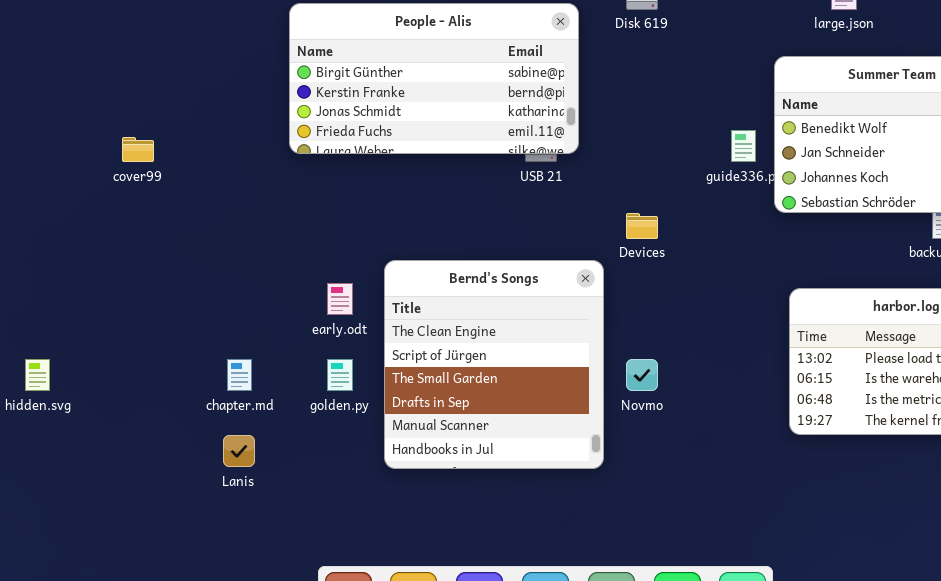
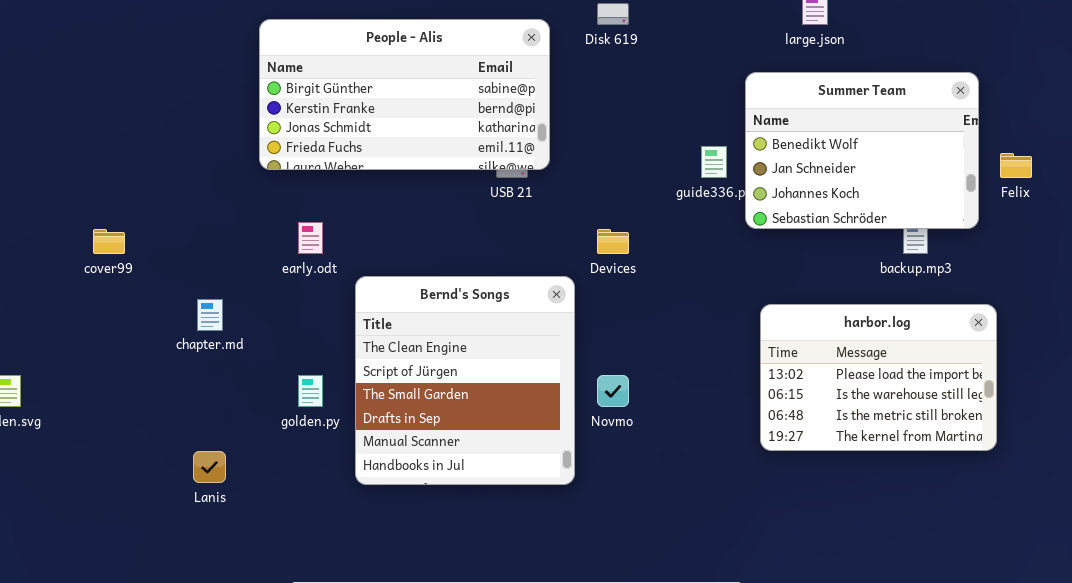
cover99: [122,137,154,162] -> [93,229,125,254], moved
early.odt: [327,283,353,315] -> [298,222,323,254], moved
chapter.md: [227,359,252,391] -> [197,299,223,331], moved

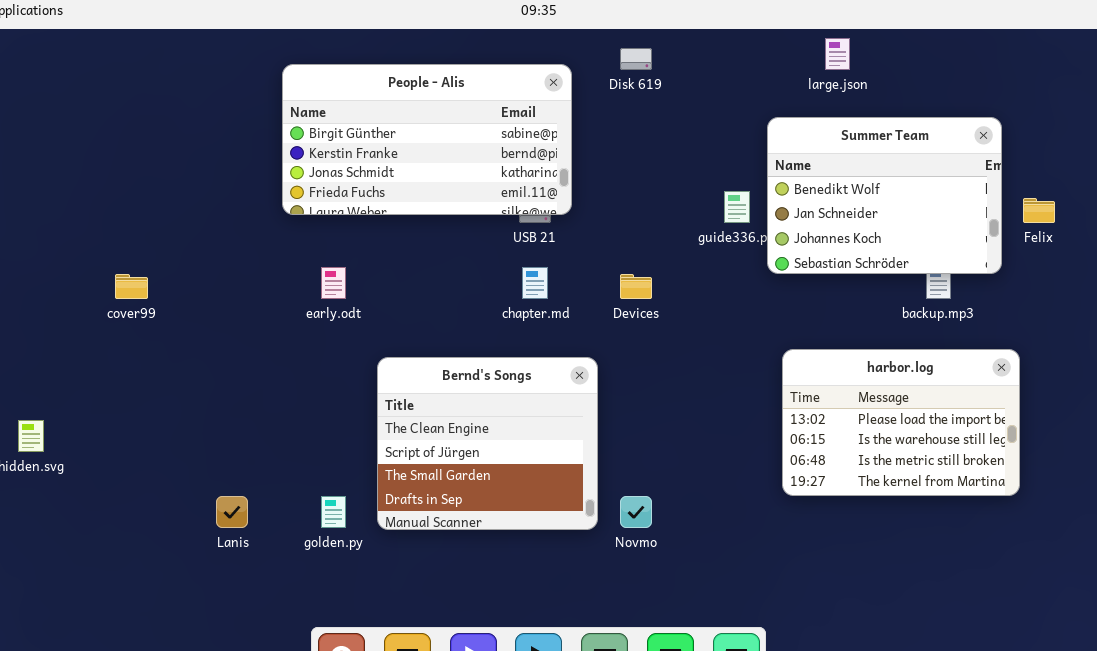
Bernd's Songs: [355,276,575,485] -> [377,357,598,530], resized
chapter.md: [197,299,223,331] -> [522,267,548,299], moved
golden.py: [298,375,323,407] -> [321,496,346,528], moved
Novmo: [597,375,629,407] -> [620,496,652,528], moved

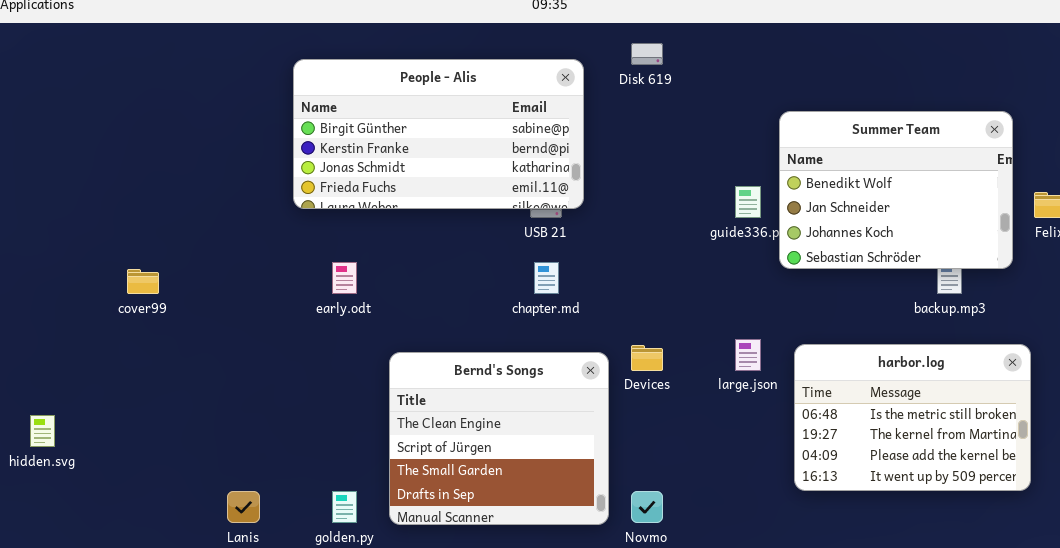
large.json: [825,38,850,70] -> [735,339,761,371], moved
Devices: [620,274,652,299] -> [631,345,663,371], moved
harbor.log: [782,349,1020,496] -> [794,344,1031,491], scrolled down 2 rows

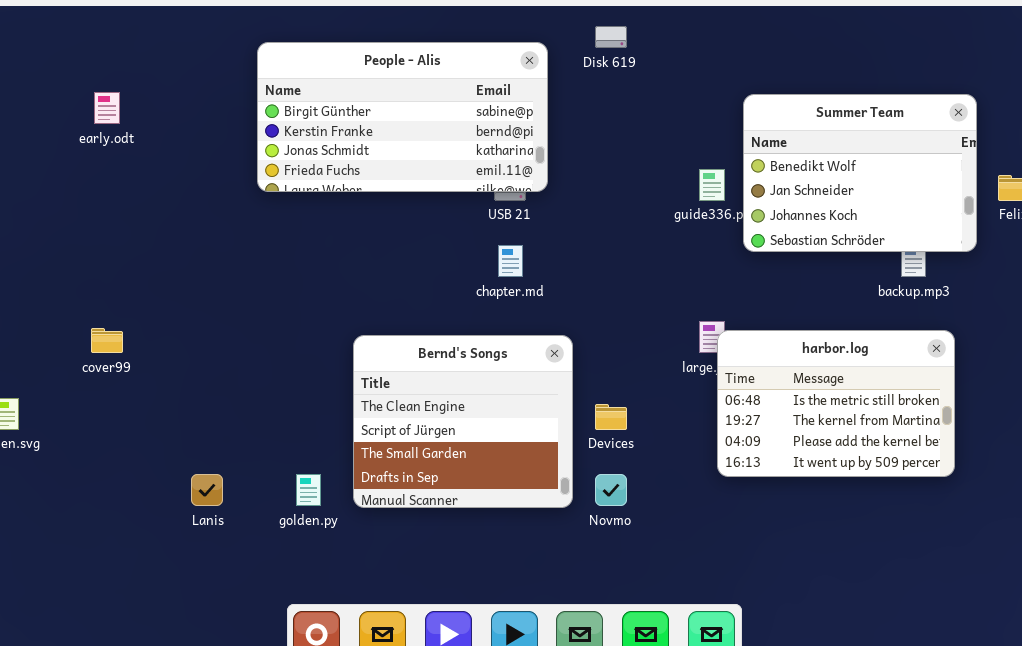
early.odt: [332,262,357,294] -> [94,92,120,124], moved
cover99: [127,269,159,294] -> [91,328,123,353], moved
harbor.log: [794,344,1031,491] -> [717,330,955,477], moved
Devices: [631,345,663,371] -> [595,404,627,430], moved

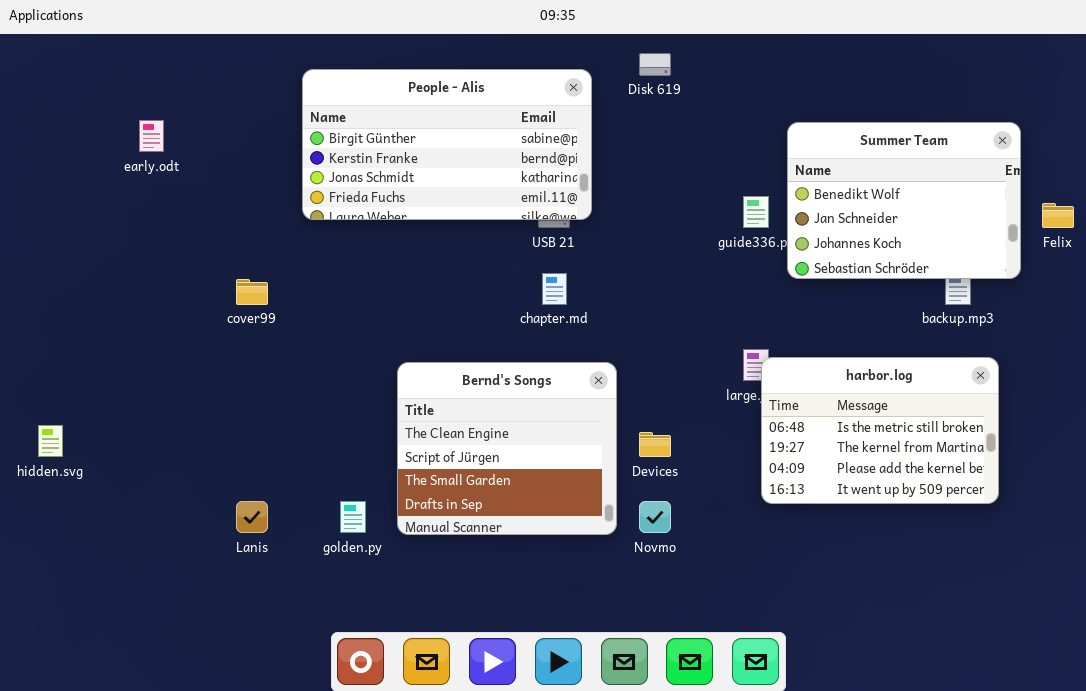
cover99: [91,328,123,353] -> [236,279,268,305], moved

